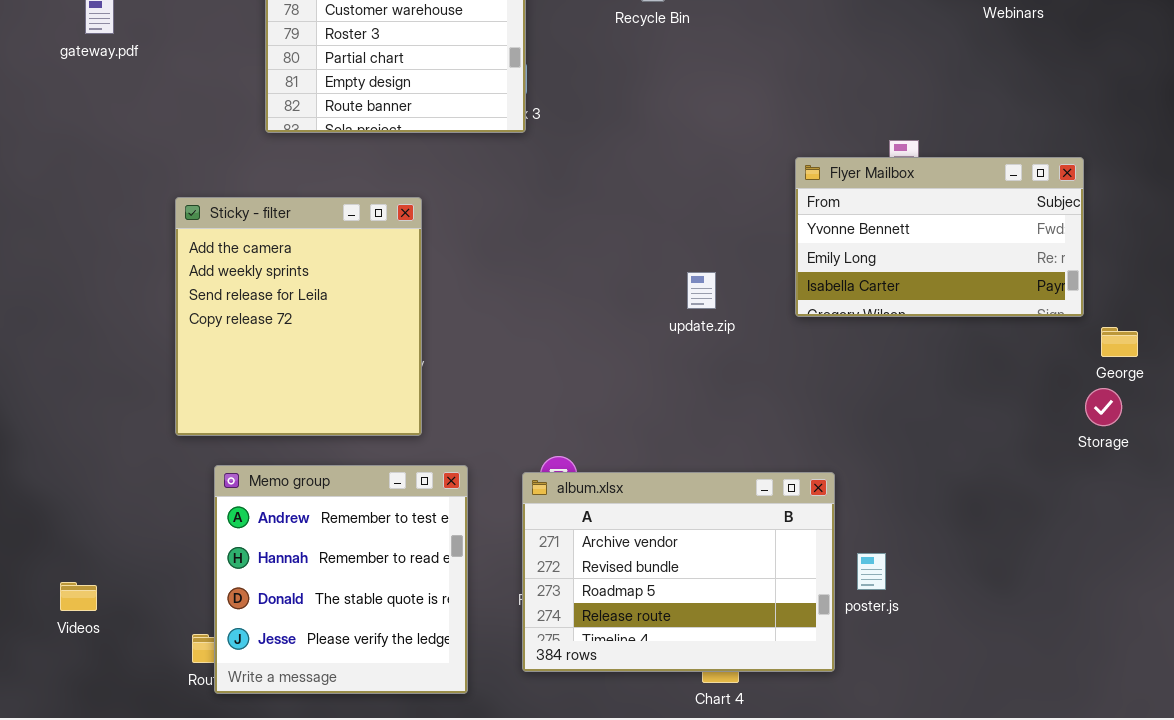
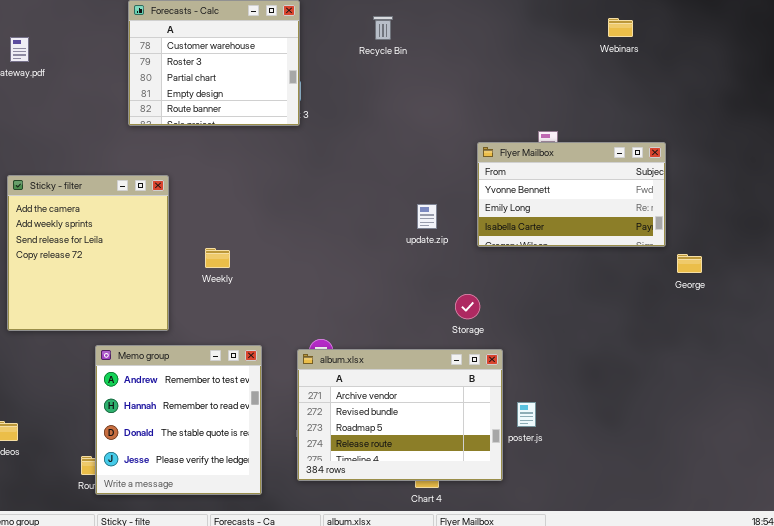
Sticky - filter: [175,197,422,436] -> [7,175,169,331], moved
update.zip: [687,272,716,309] -> [417,204,437,229], moved
Storage: [1085,388,1122,426] -> [455,294,480,319], moved

